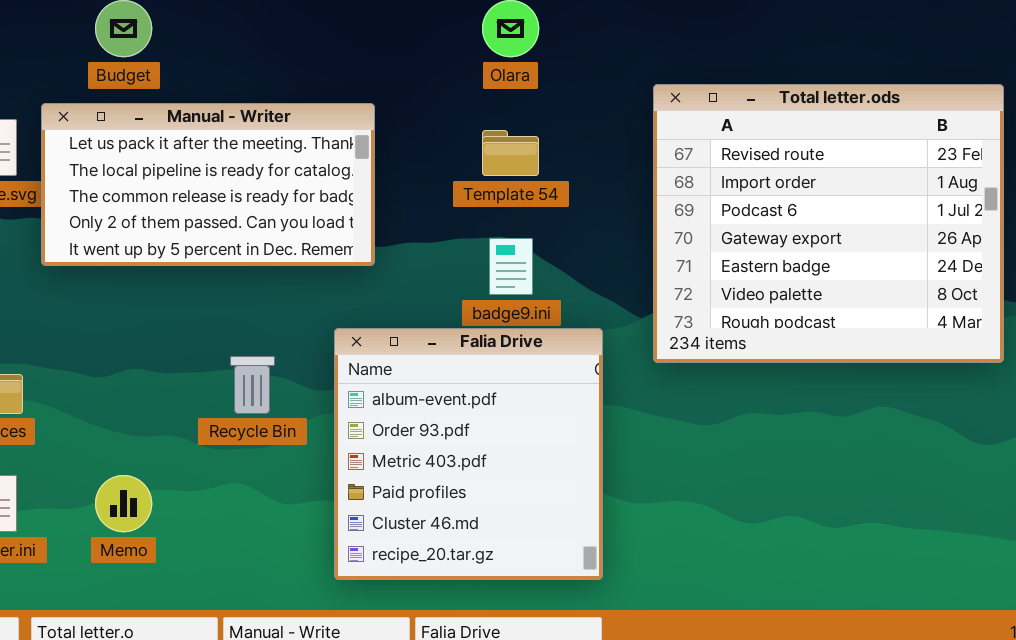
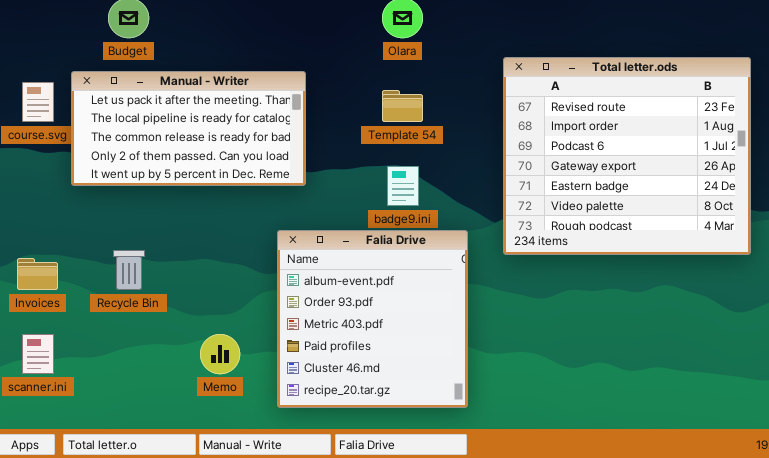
Recycle Bin: [230,356,275,414] -> [113,250,145,290], moved
Memo: [95,475,152,532] -> [200,334,240,374], moved

